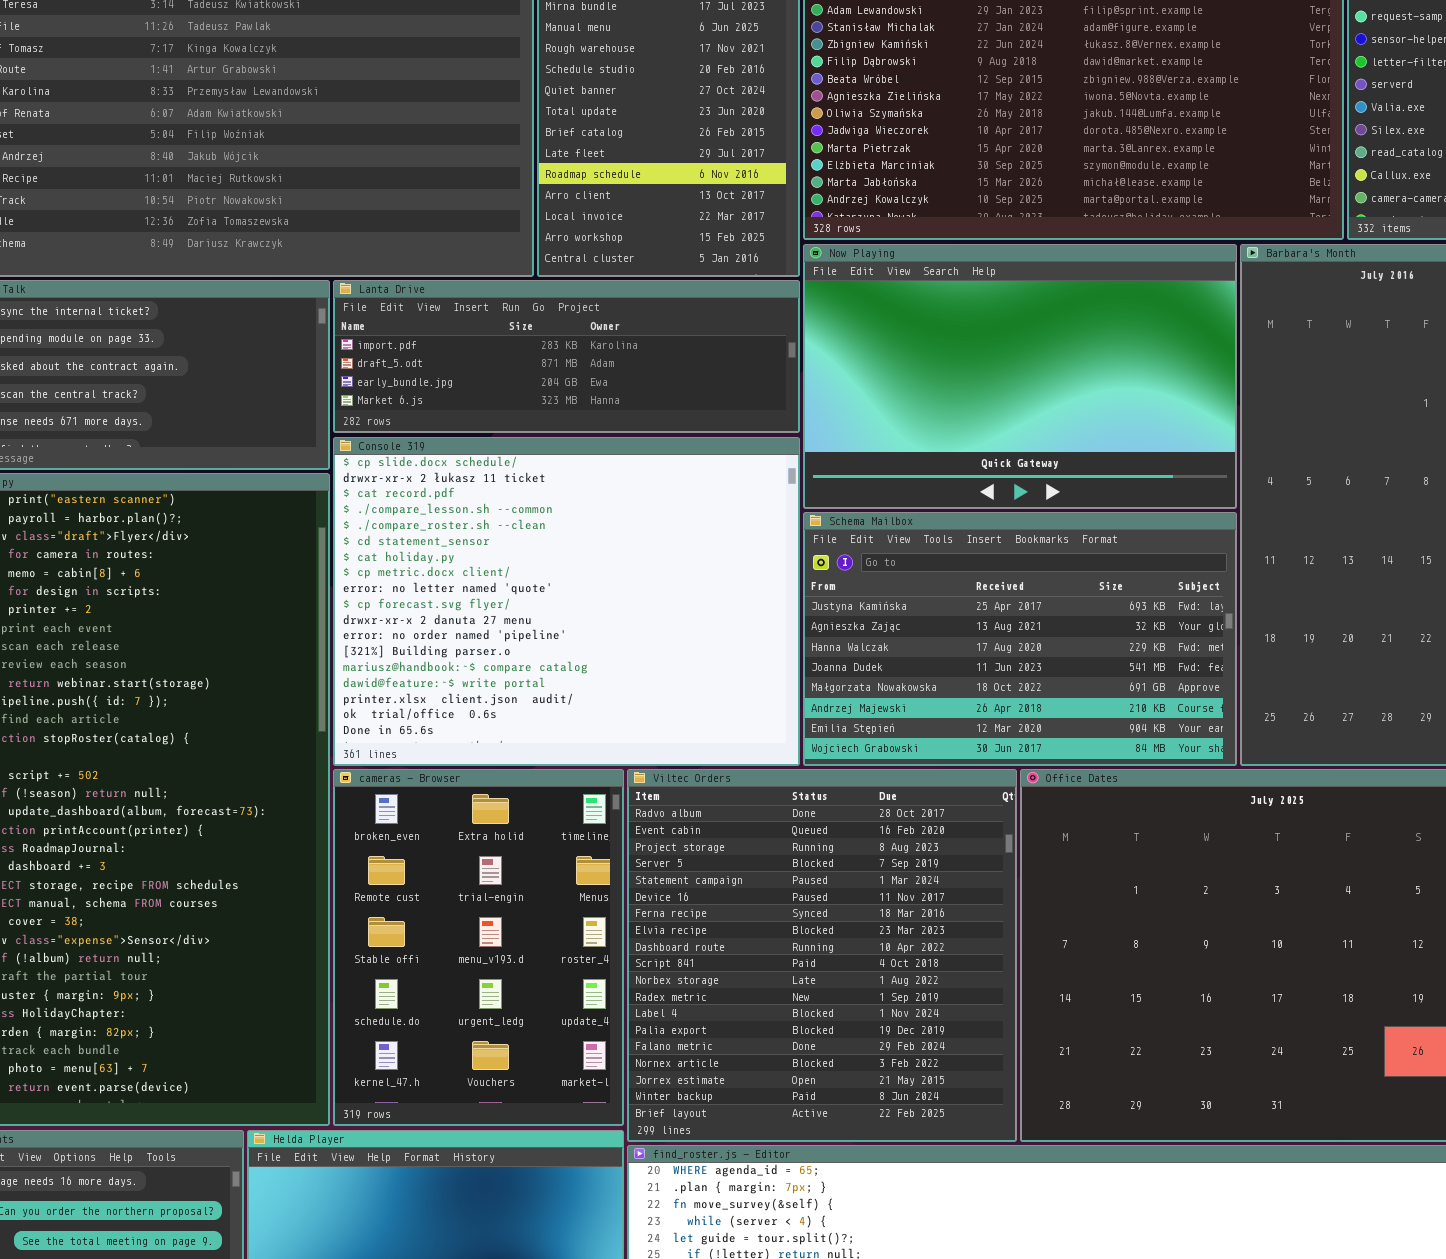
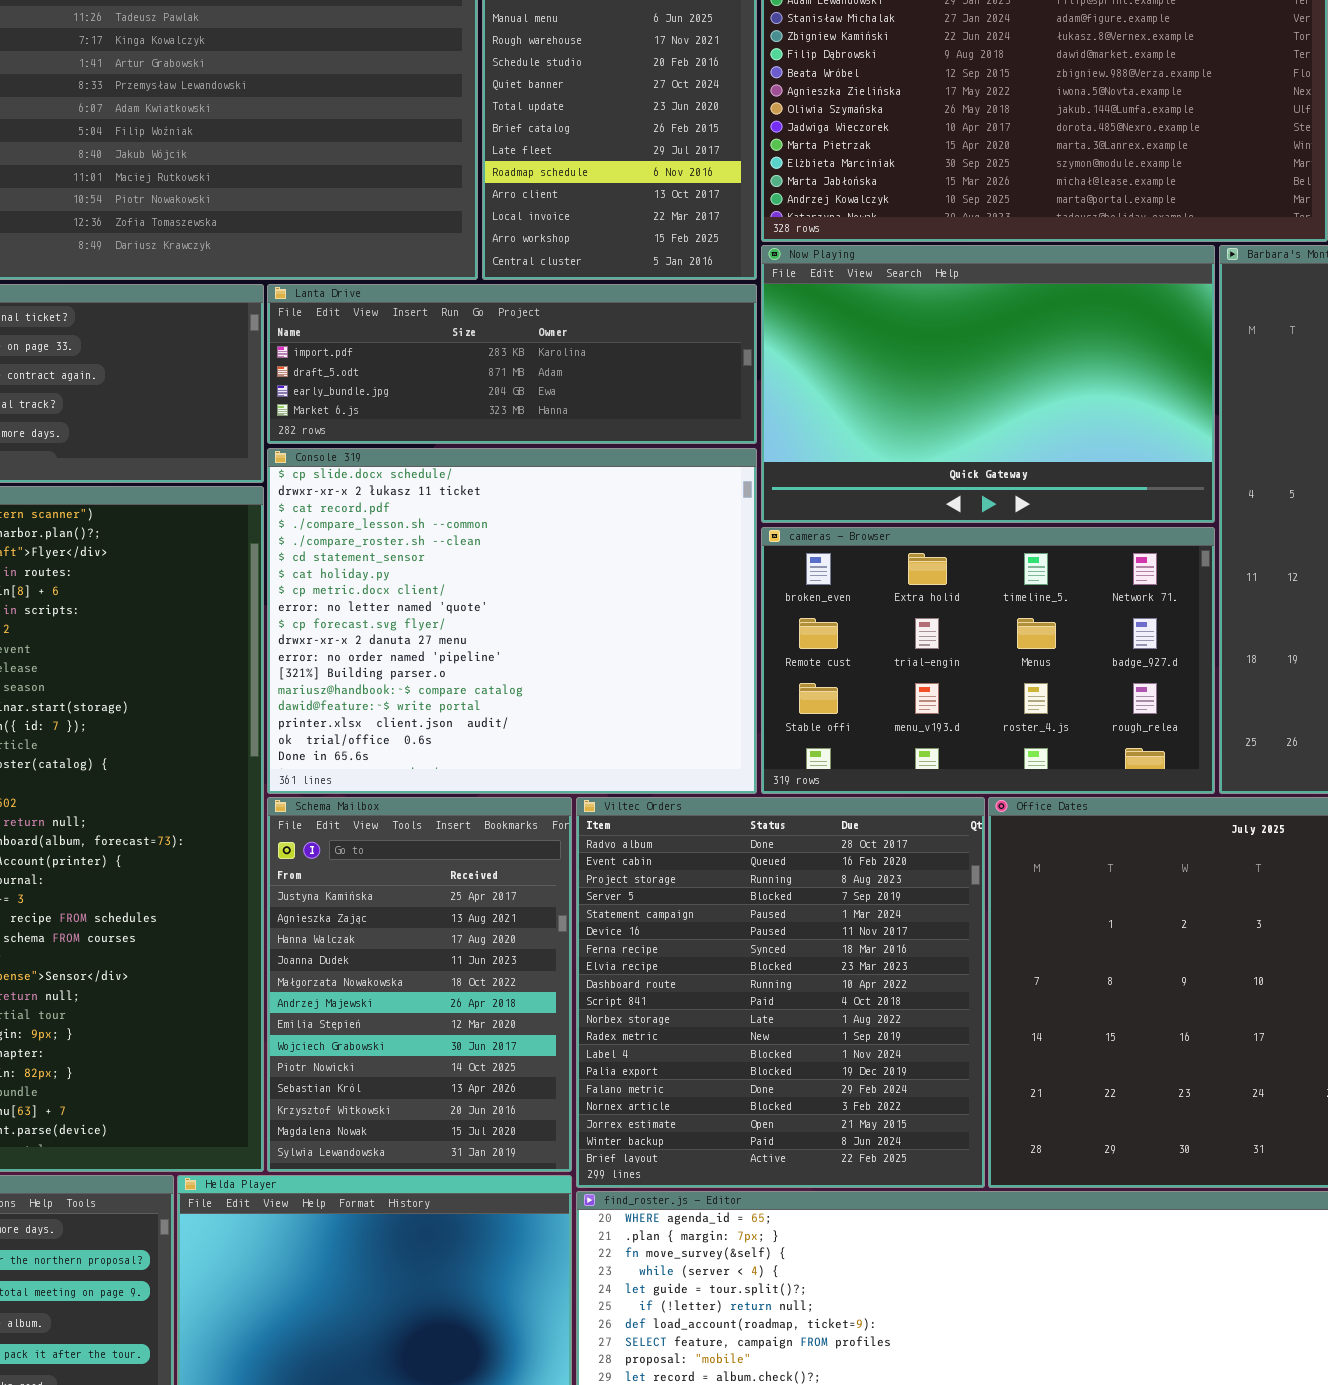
Schema Mailbox: [803,512,1237,766] -> [267,797,572,1172], moved, resized
cameras - Browser: [333,769,624,1126] -> [761,527,1215,794], moved, resized

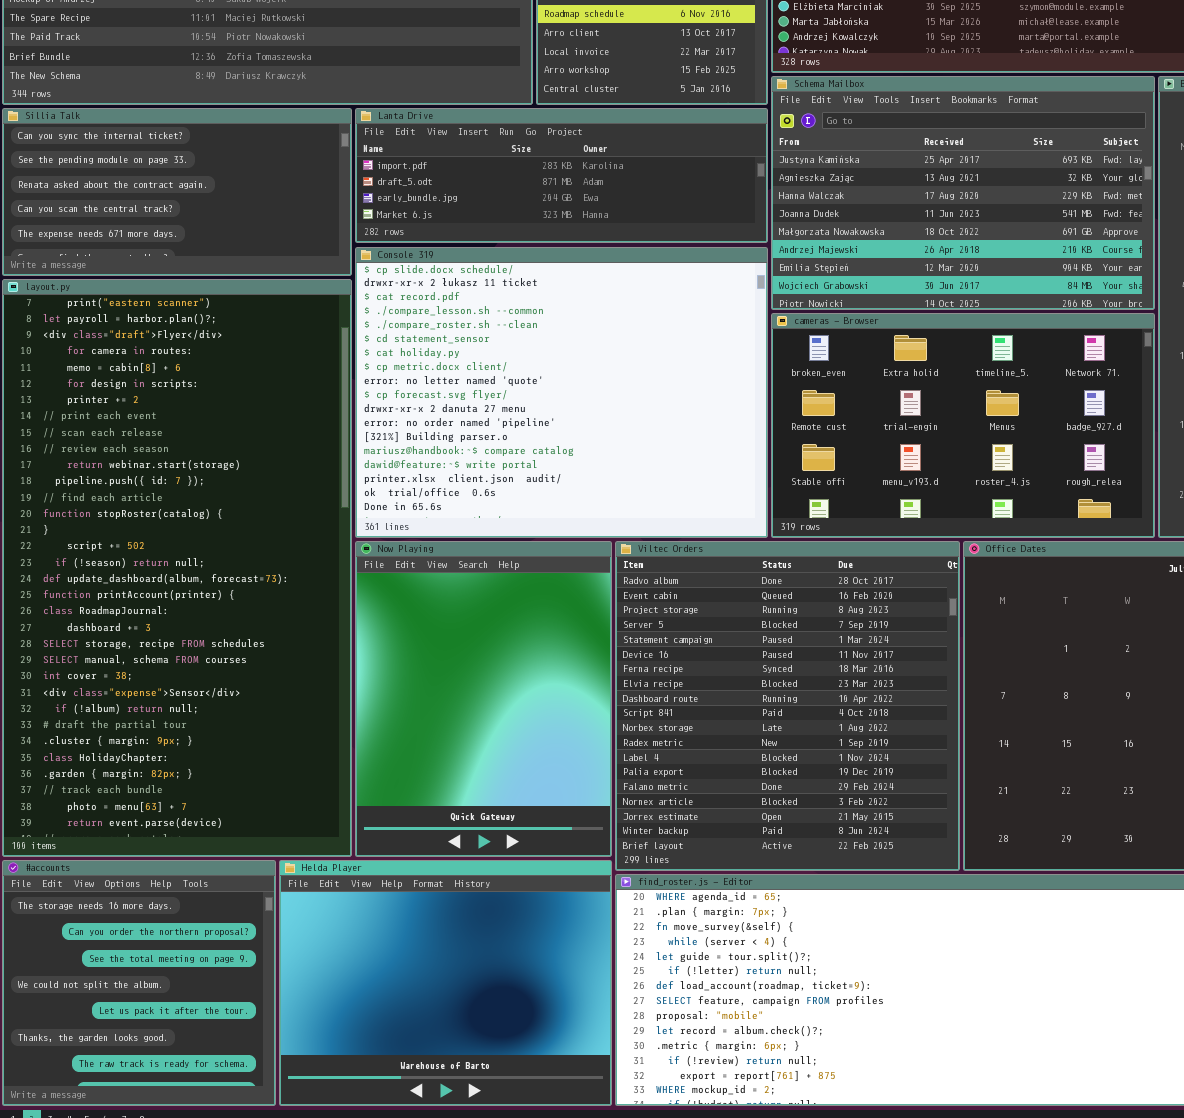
Now Playing: [761,245,1215,523] -> [355,541,612,857], moved, resized
Schema Mailbox: [267,797,572,1172] -> [771,76,1155,310], moved, resized

